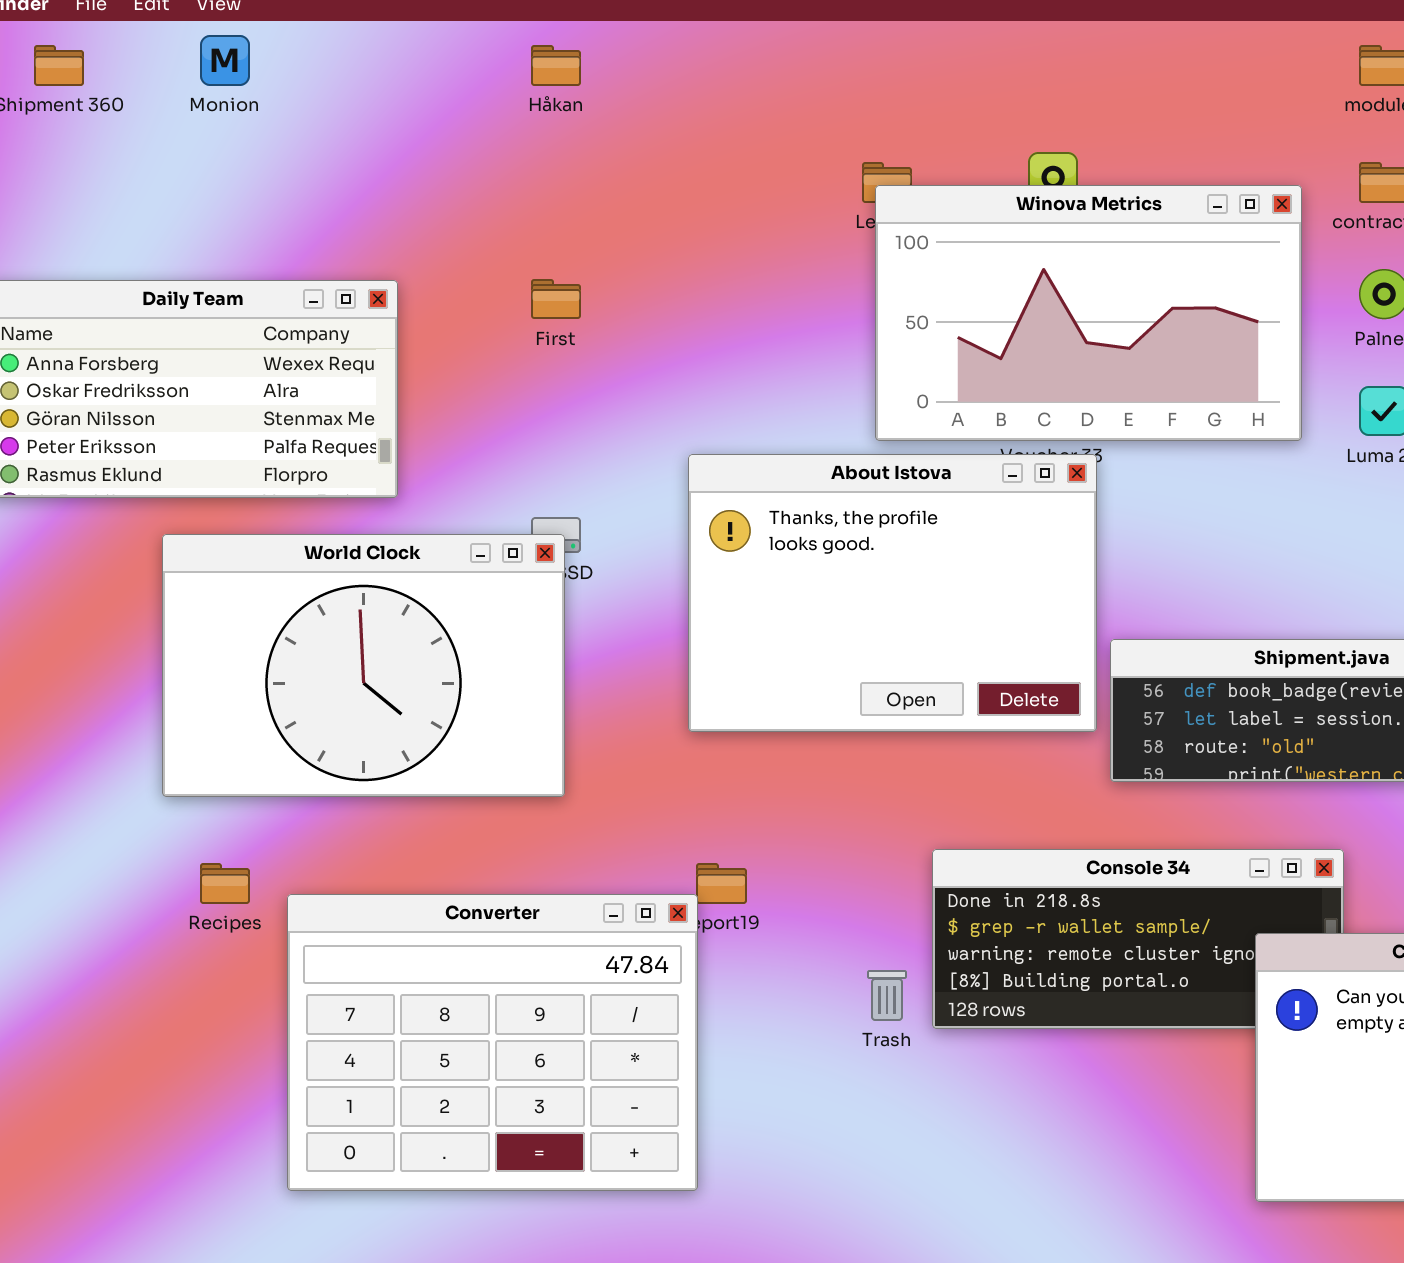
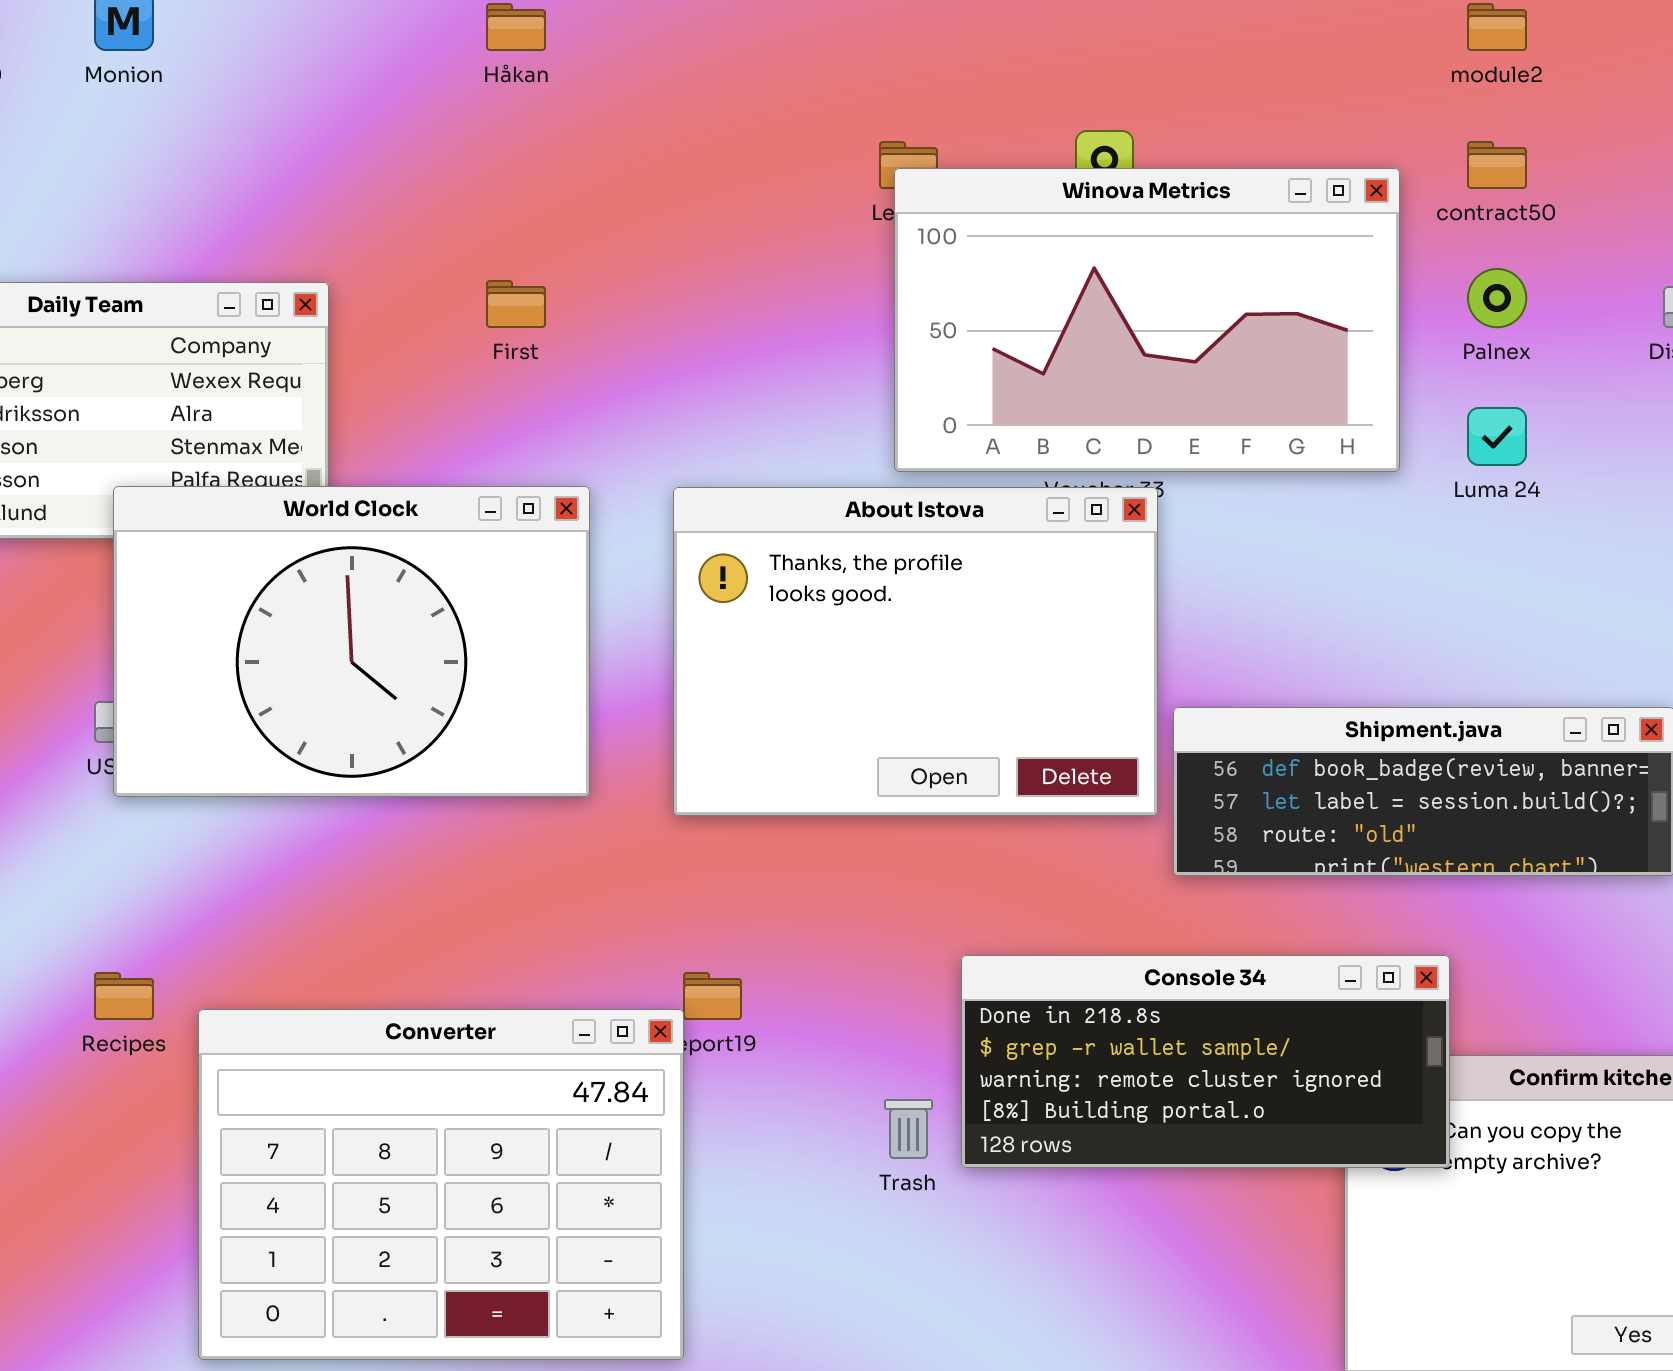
World Clock: [162,534,565,797] -> [113,486,590,797], moved
Console 34: [932,849,1344,1029] -> [961,955,1450,1168], raised

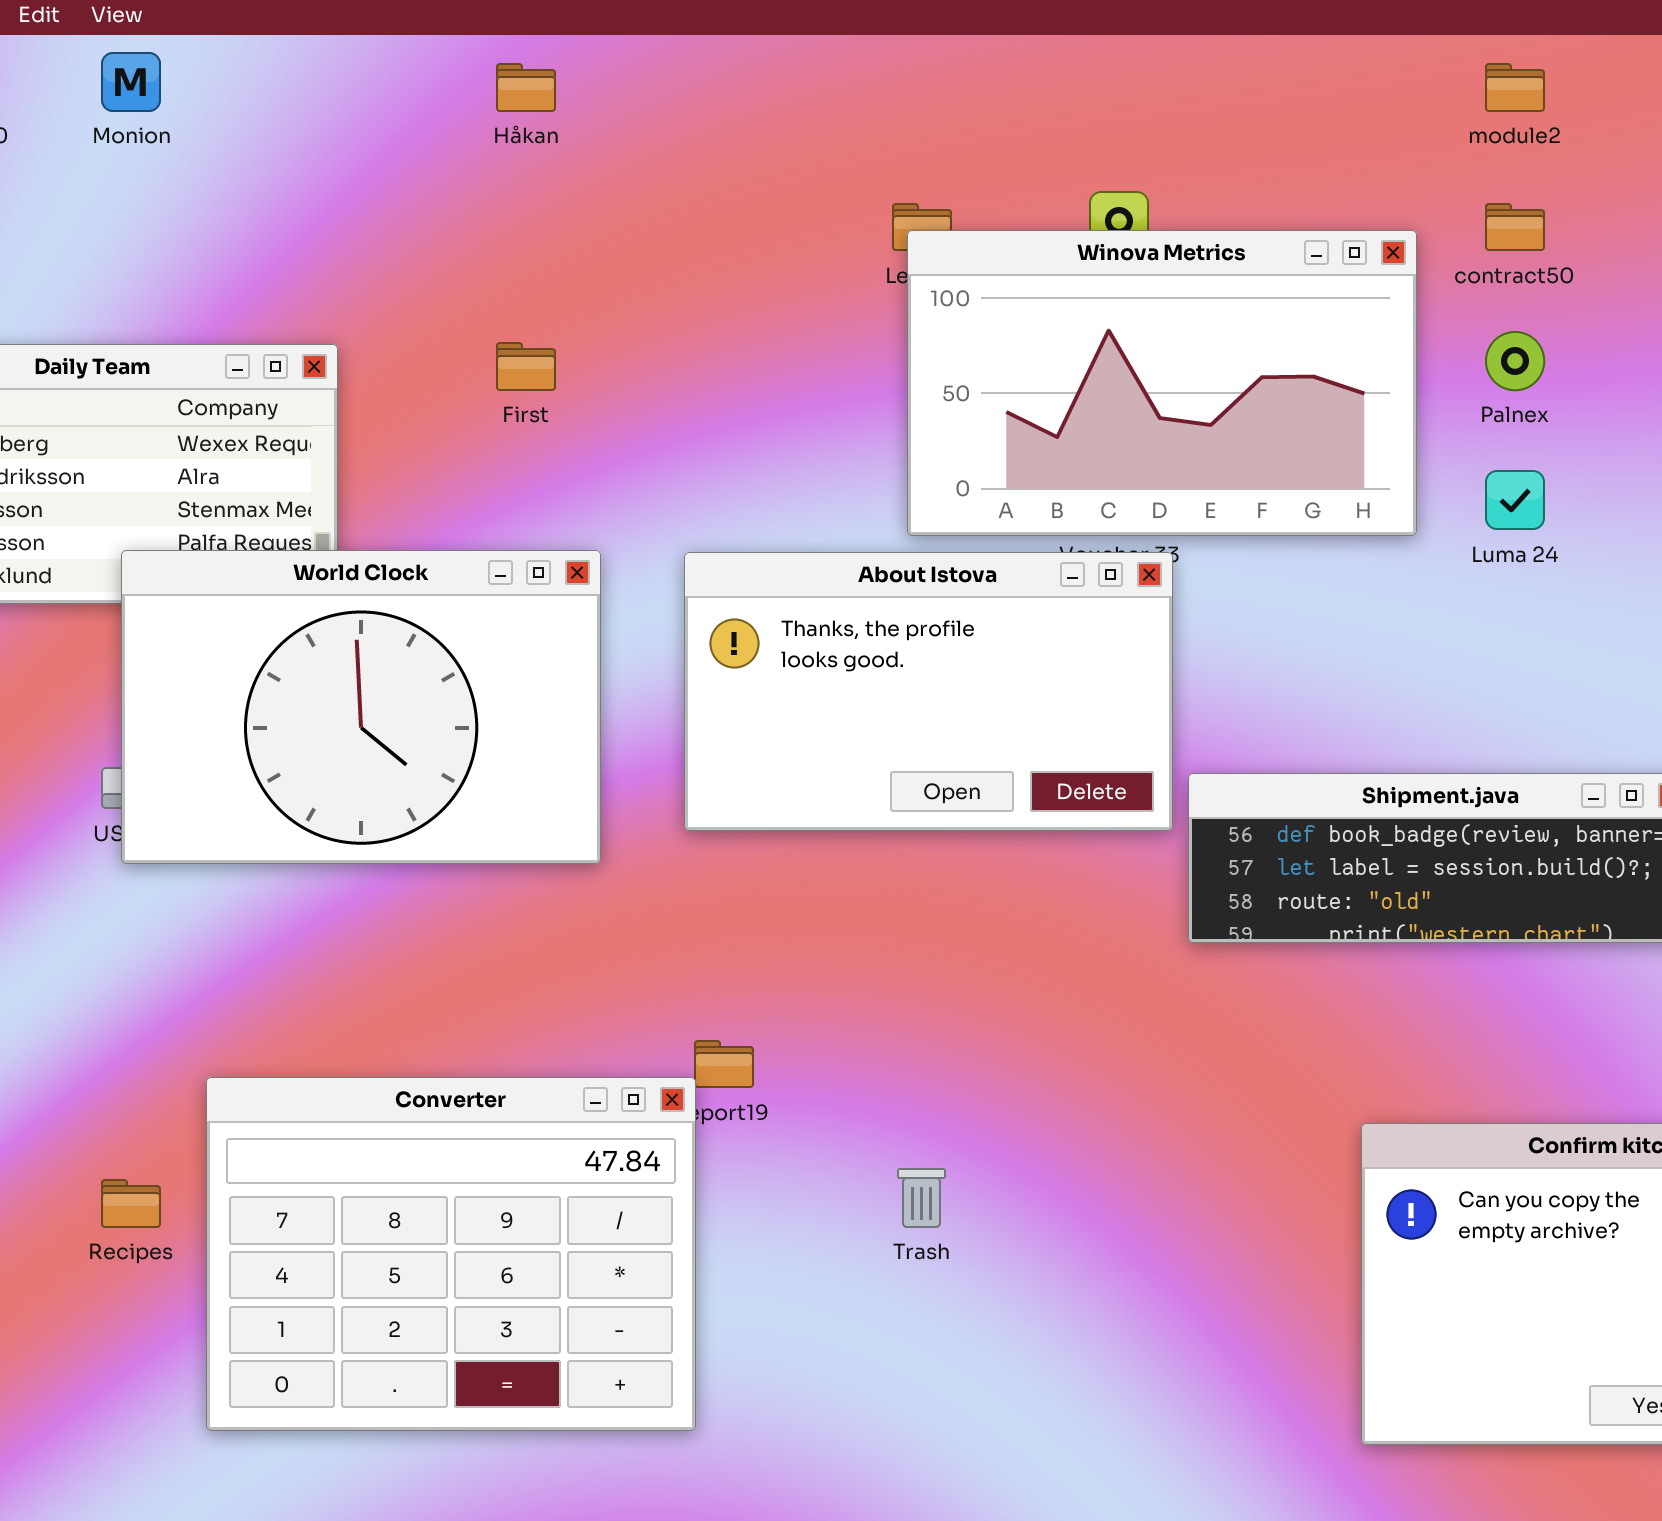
About Istova: [673,487,1158,816] -> [684,552,1173,831], resized
Console 34: [961,955,1450,1168] -> none, closed
Recipes: [94,972,154,1020] -> [101,1179,161,1228], moved

